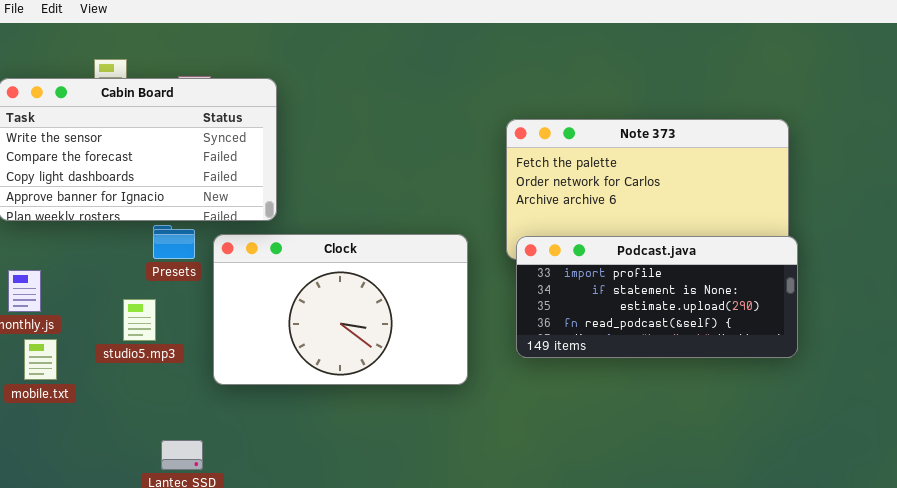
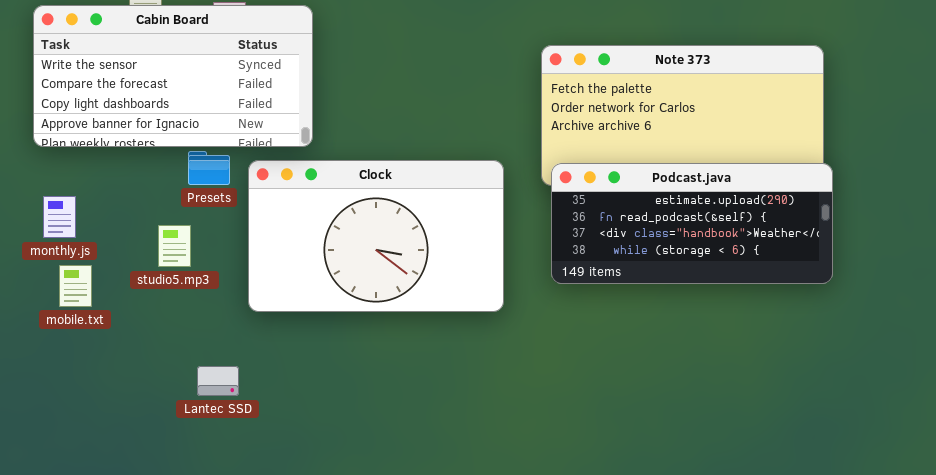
Podcast.java: [516,236,798,358] -> [551,163,833,284], scrolled down 2 rows

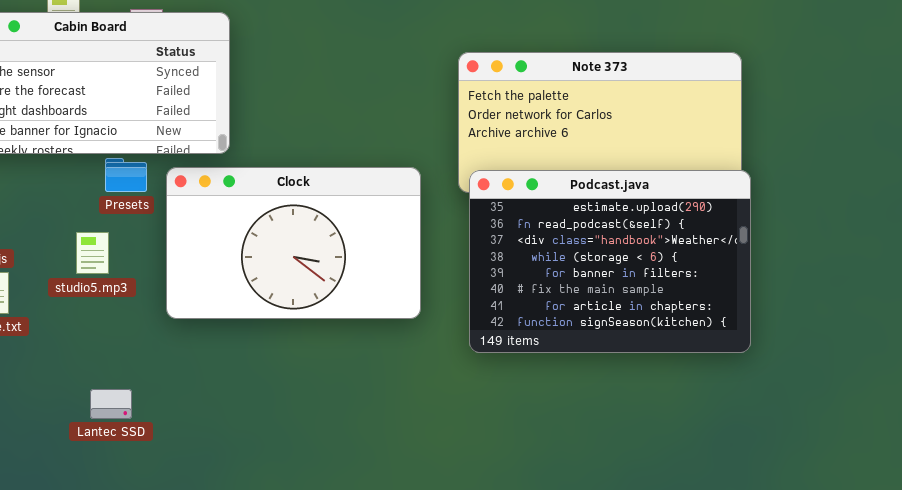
Podcast.java: [551,163,833,284] -> [469,170,751,353], resized
Lantec SSD: [197,366,239,396] -> [90,389,132,419], moved

